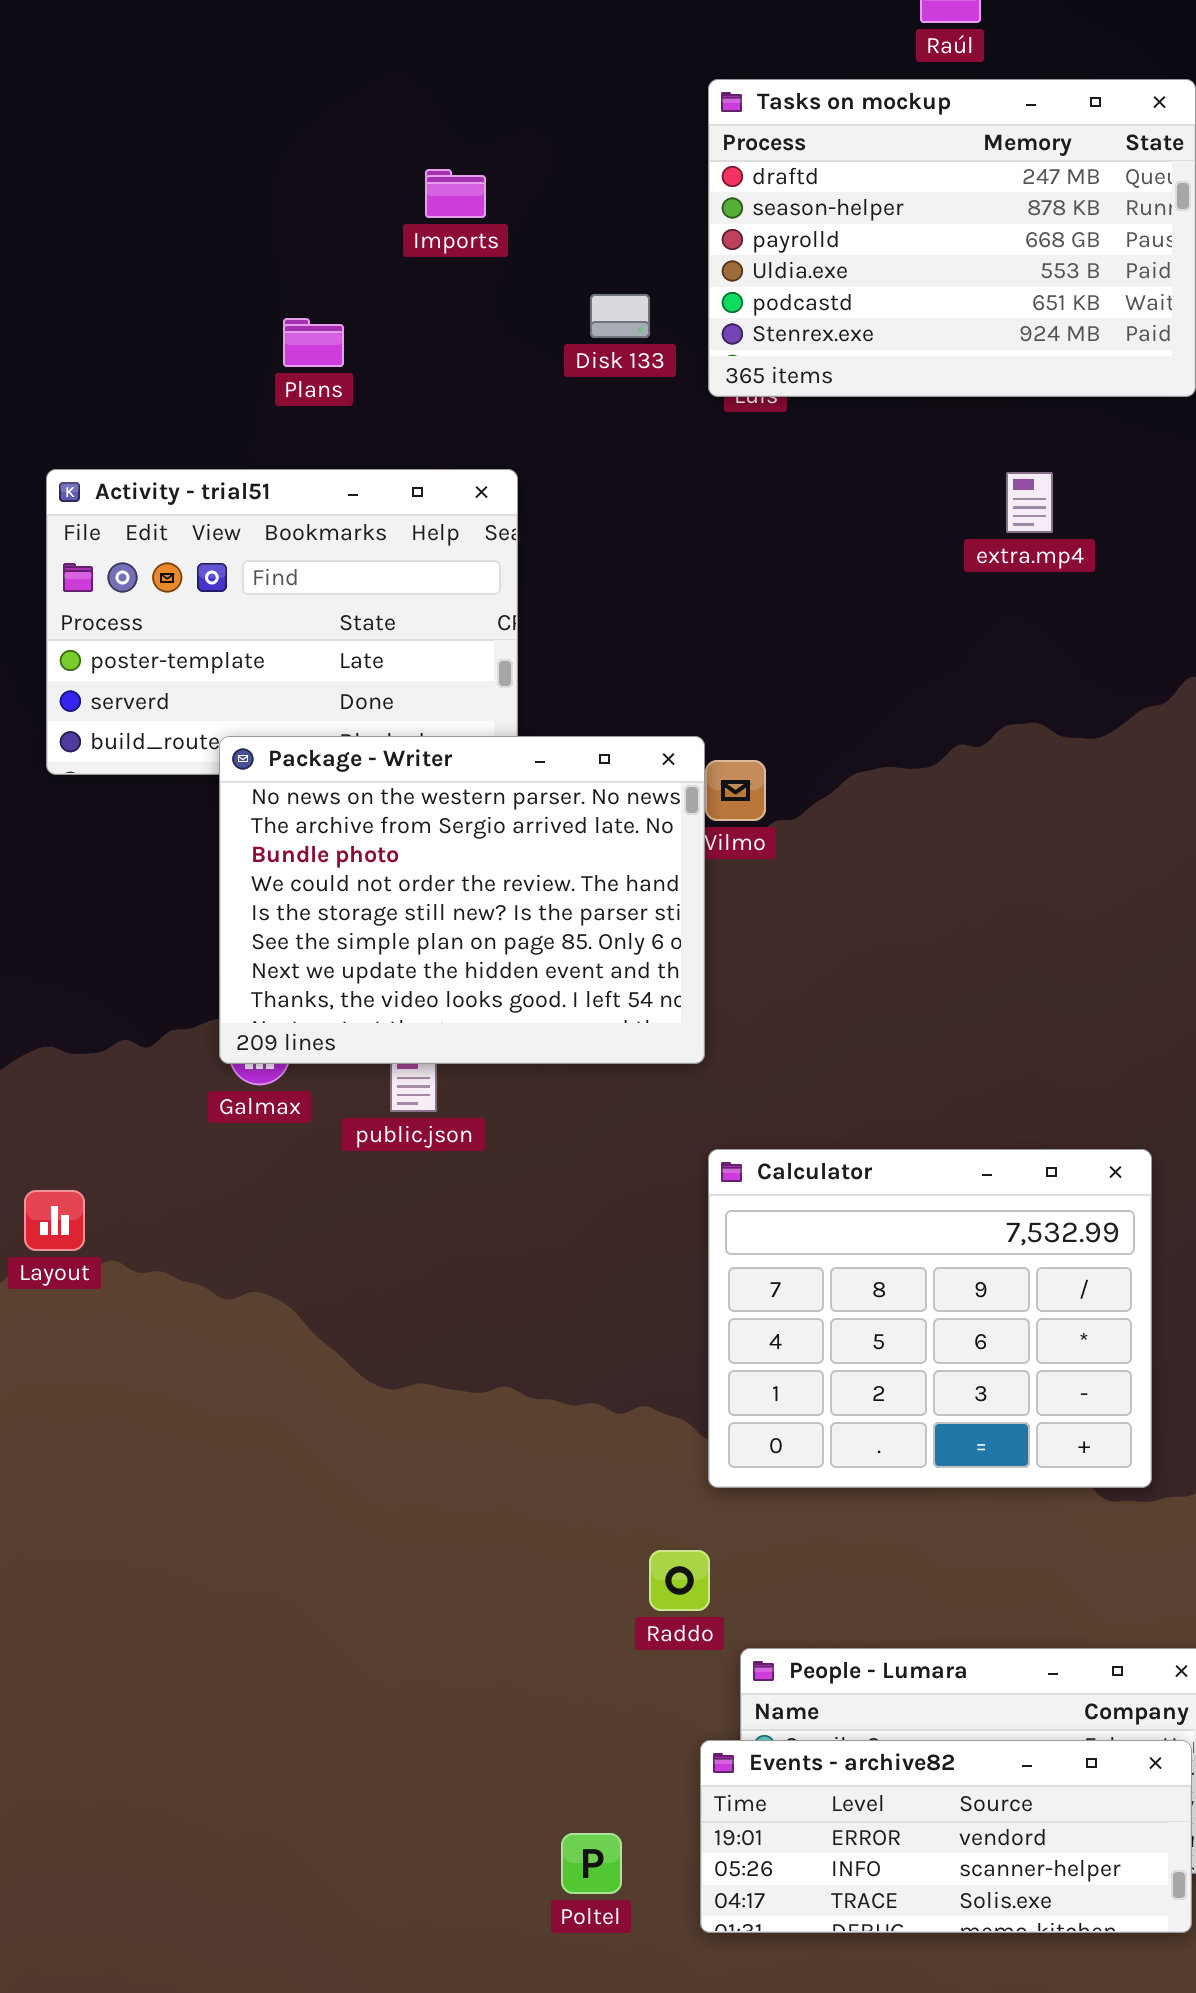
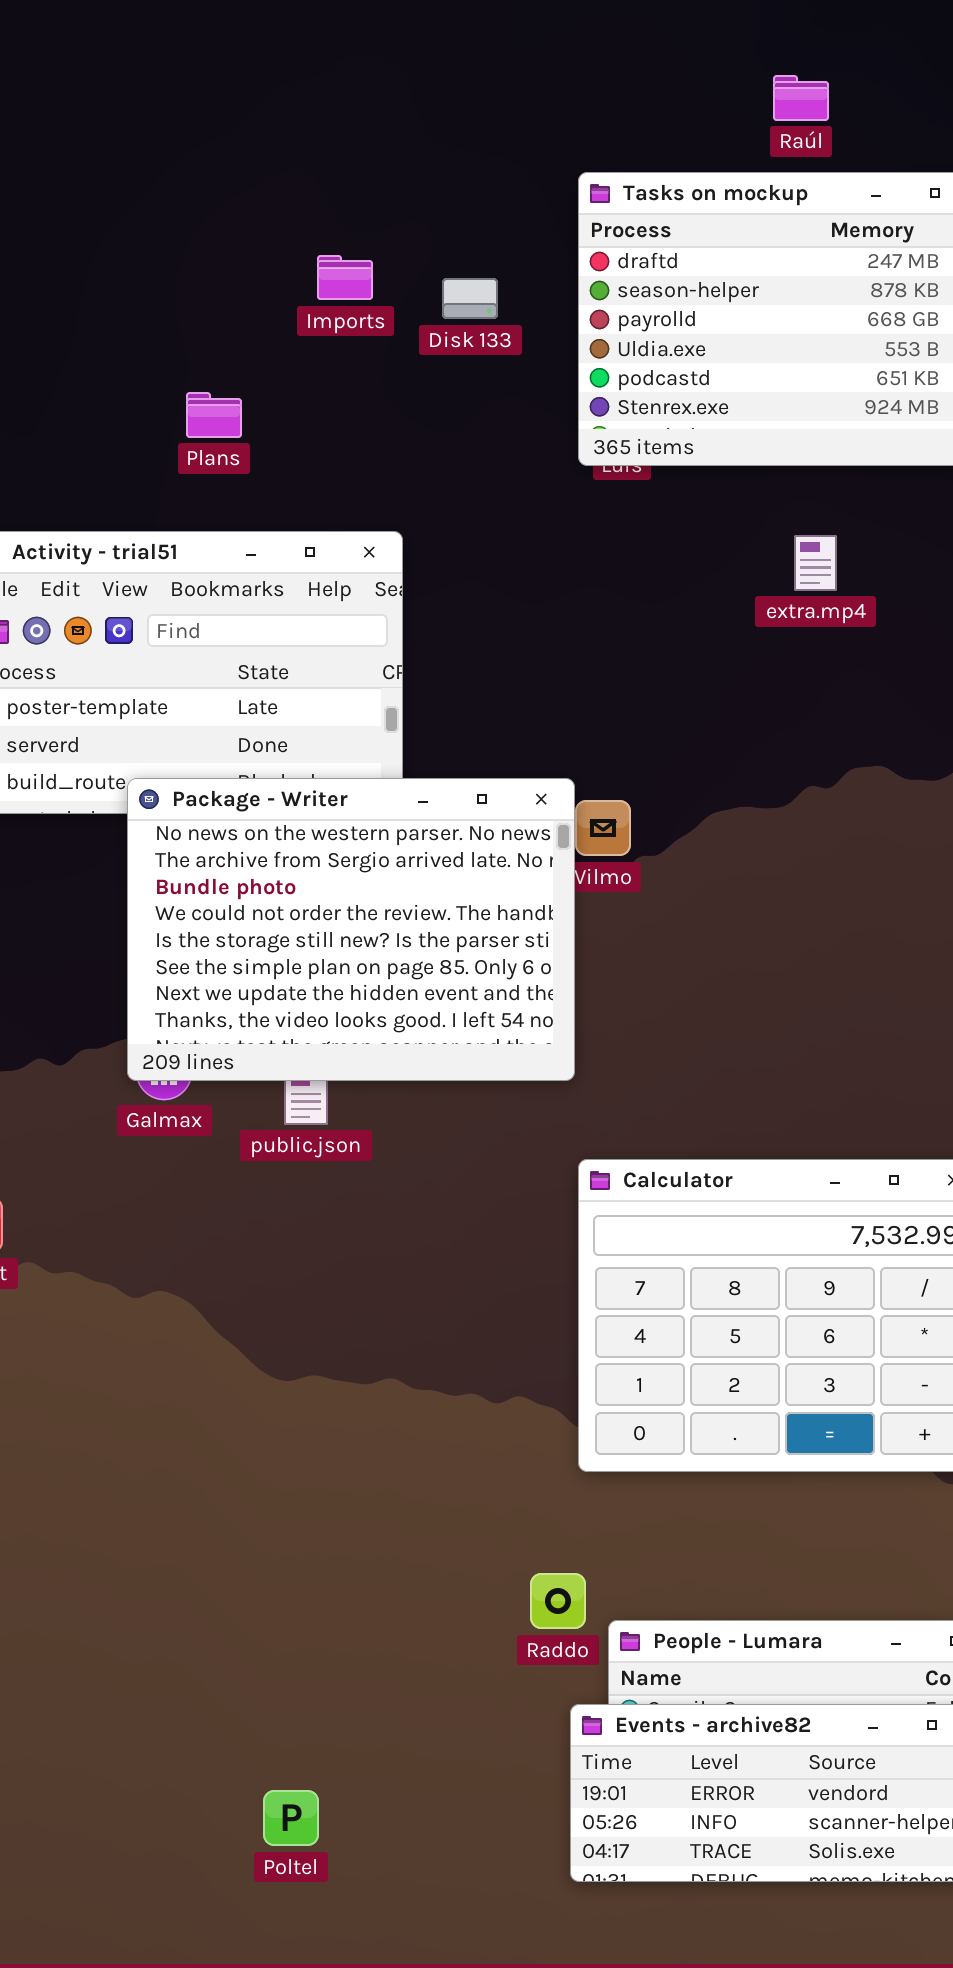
Disk 133: [590,294,650,338] -> [442,278,498,319], moved
extra.mp4: [1006,472,1053,533] -> [794,535,837,591], moved
Raddo: [649,1550,710,1611] -> [530,1573,586,1629], moved
Poltel: [561,1833,622,1894] -> [263,1790,319,1846], moved

